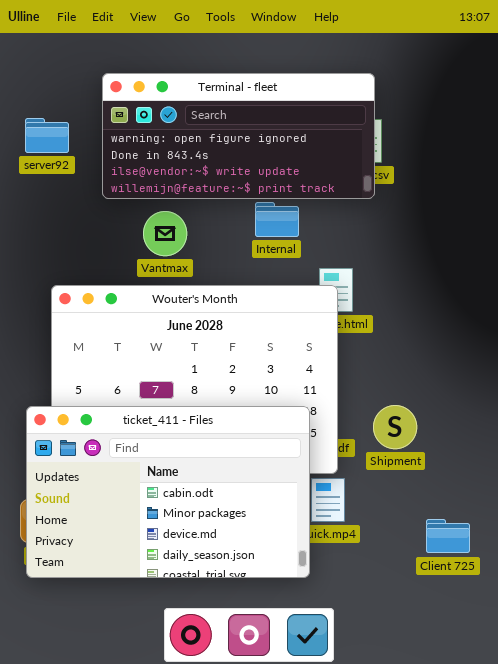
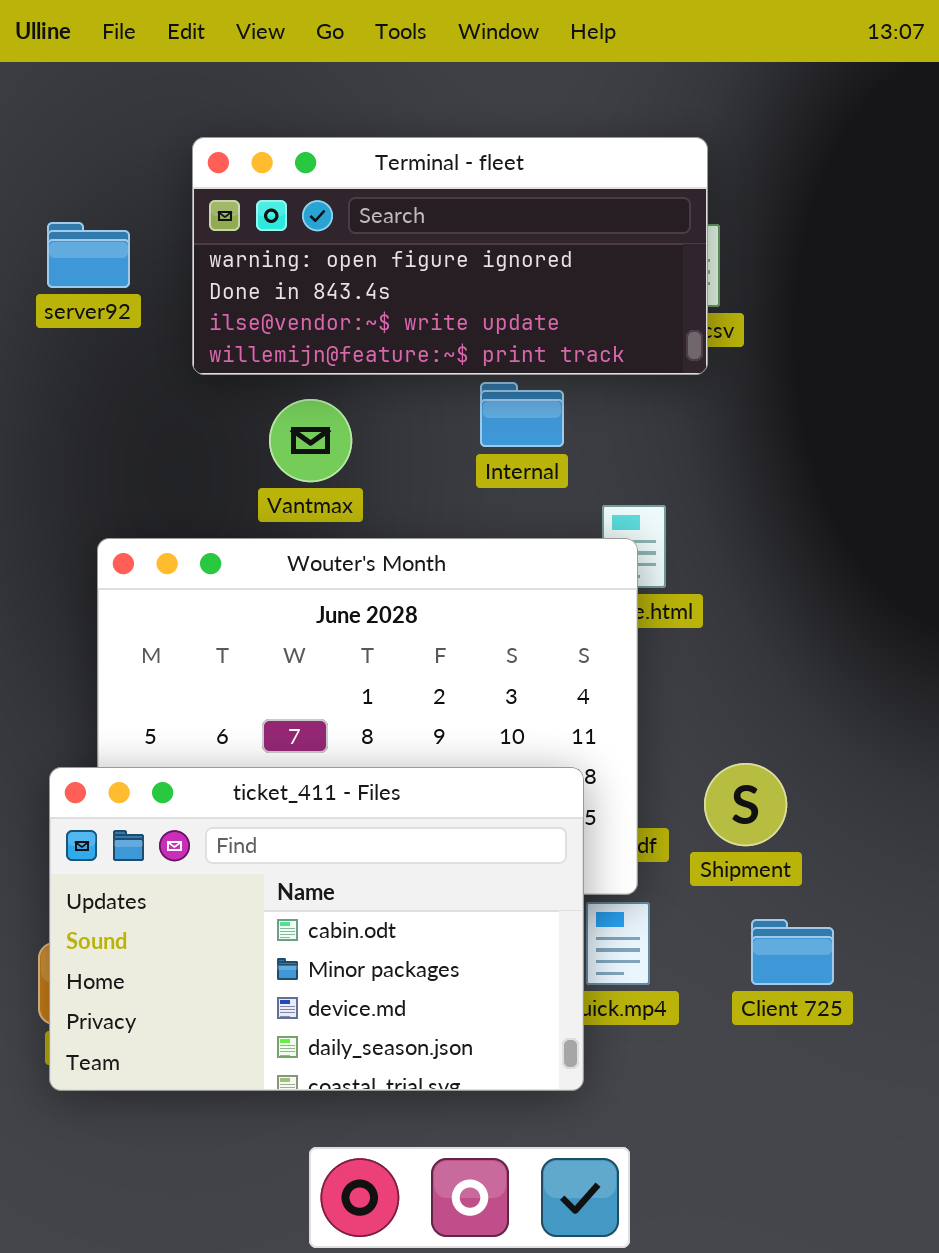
Client 725: [426,519,470,553] -> [751,919,834,985], moved

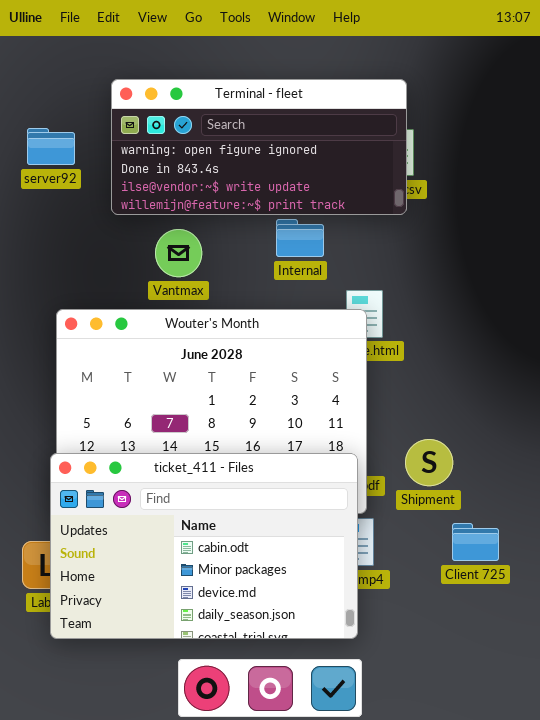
ticket_411 - Files: [49,767,584,1091] -> [50,453,358,639], moved
Client 725: [751,919,834,985] -> [452,523,499,561], moved

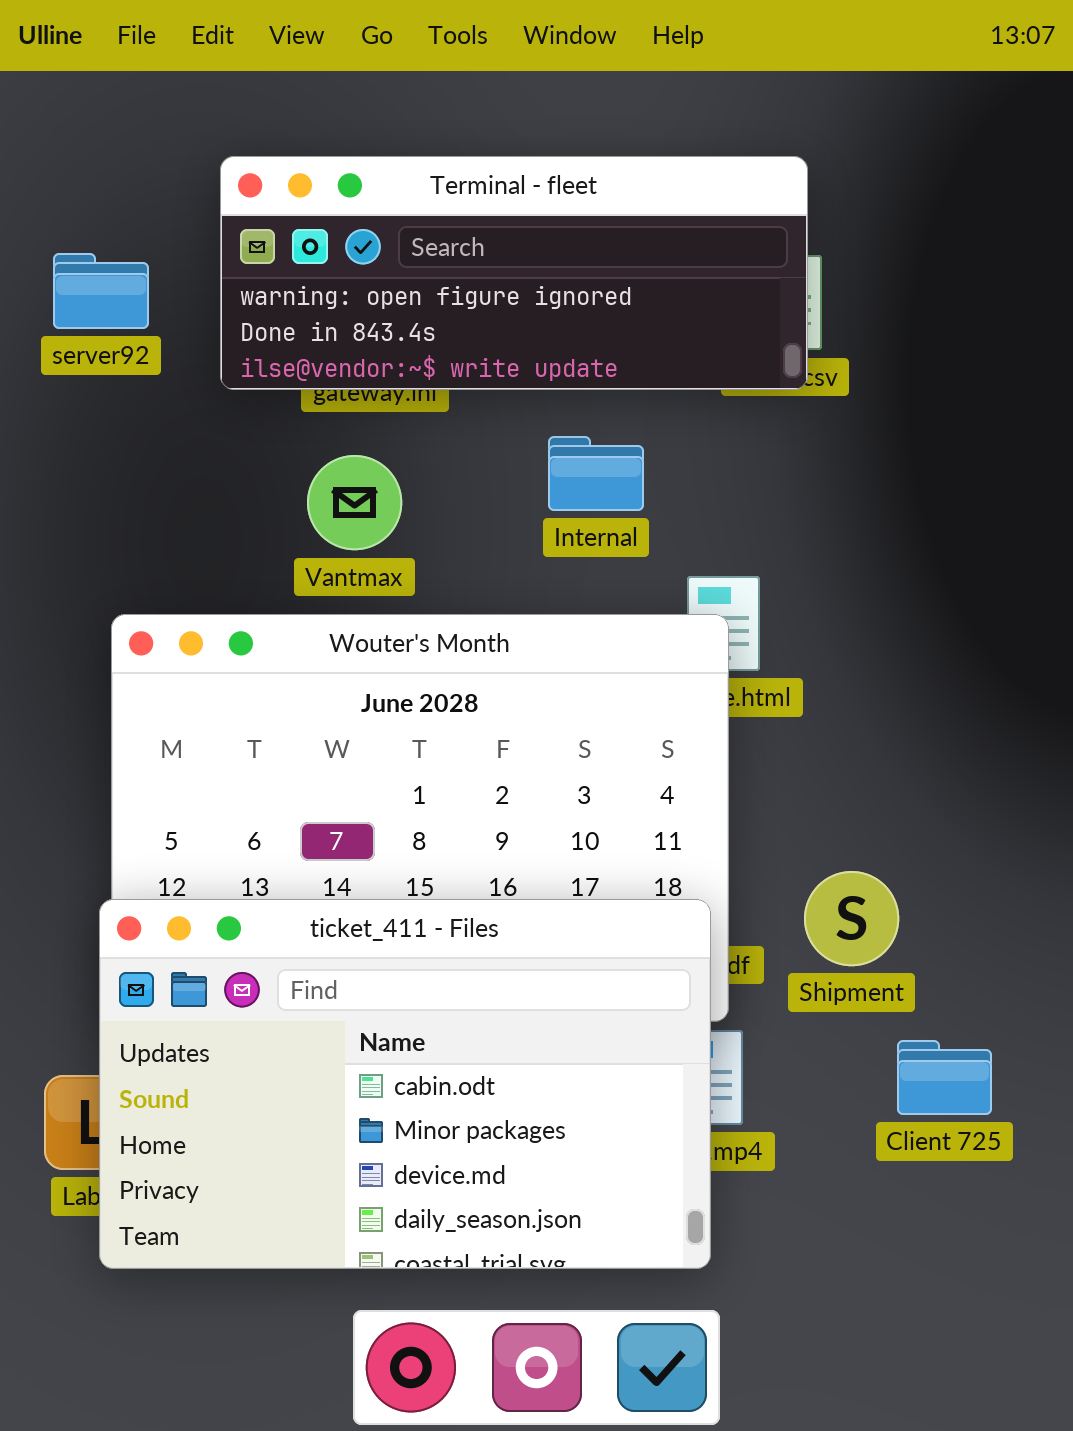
Terminal - fleet: [111,79,407,215] -> [220,156,808,390], resized

